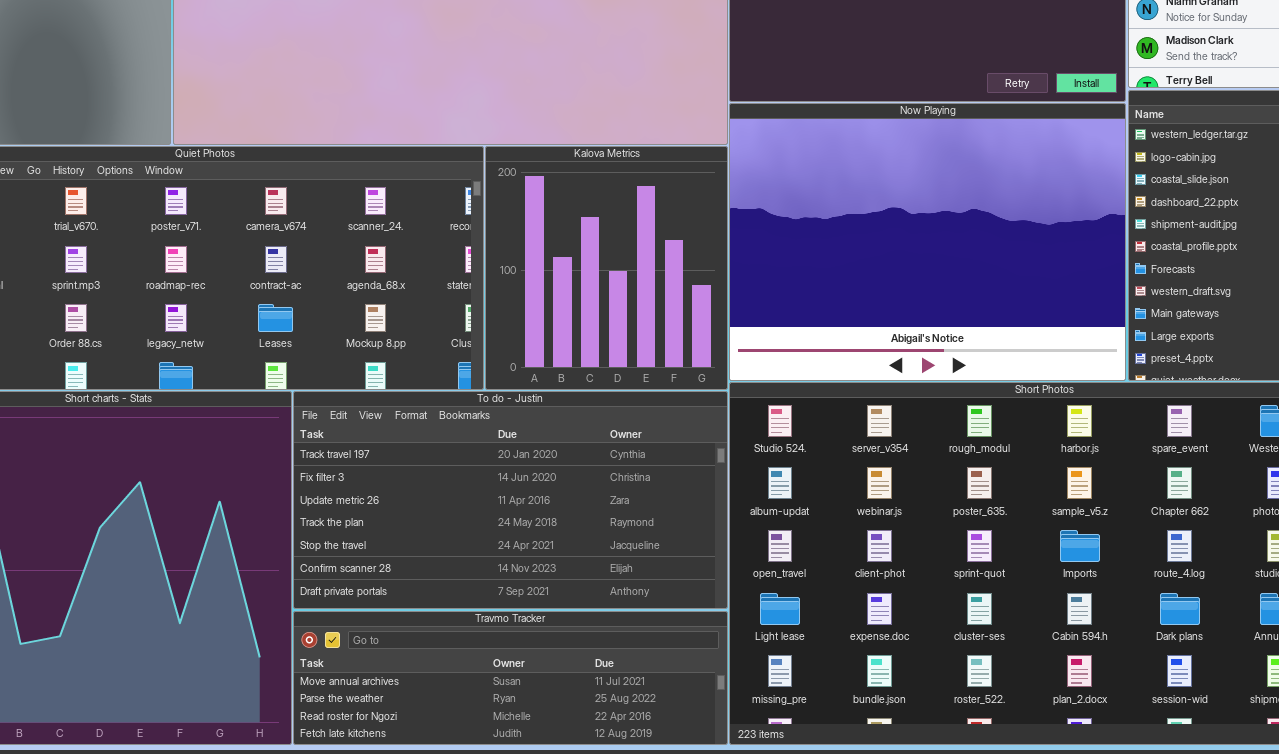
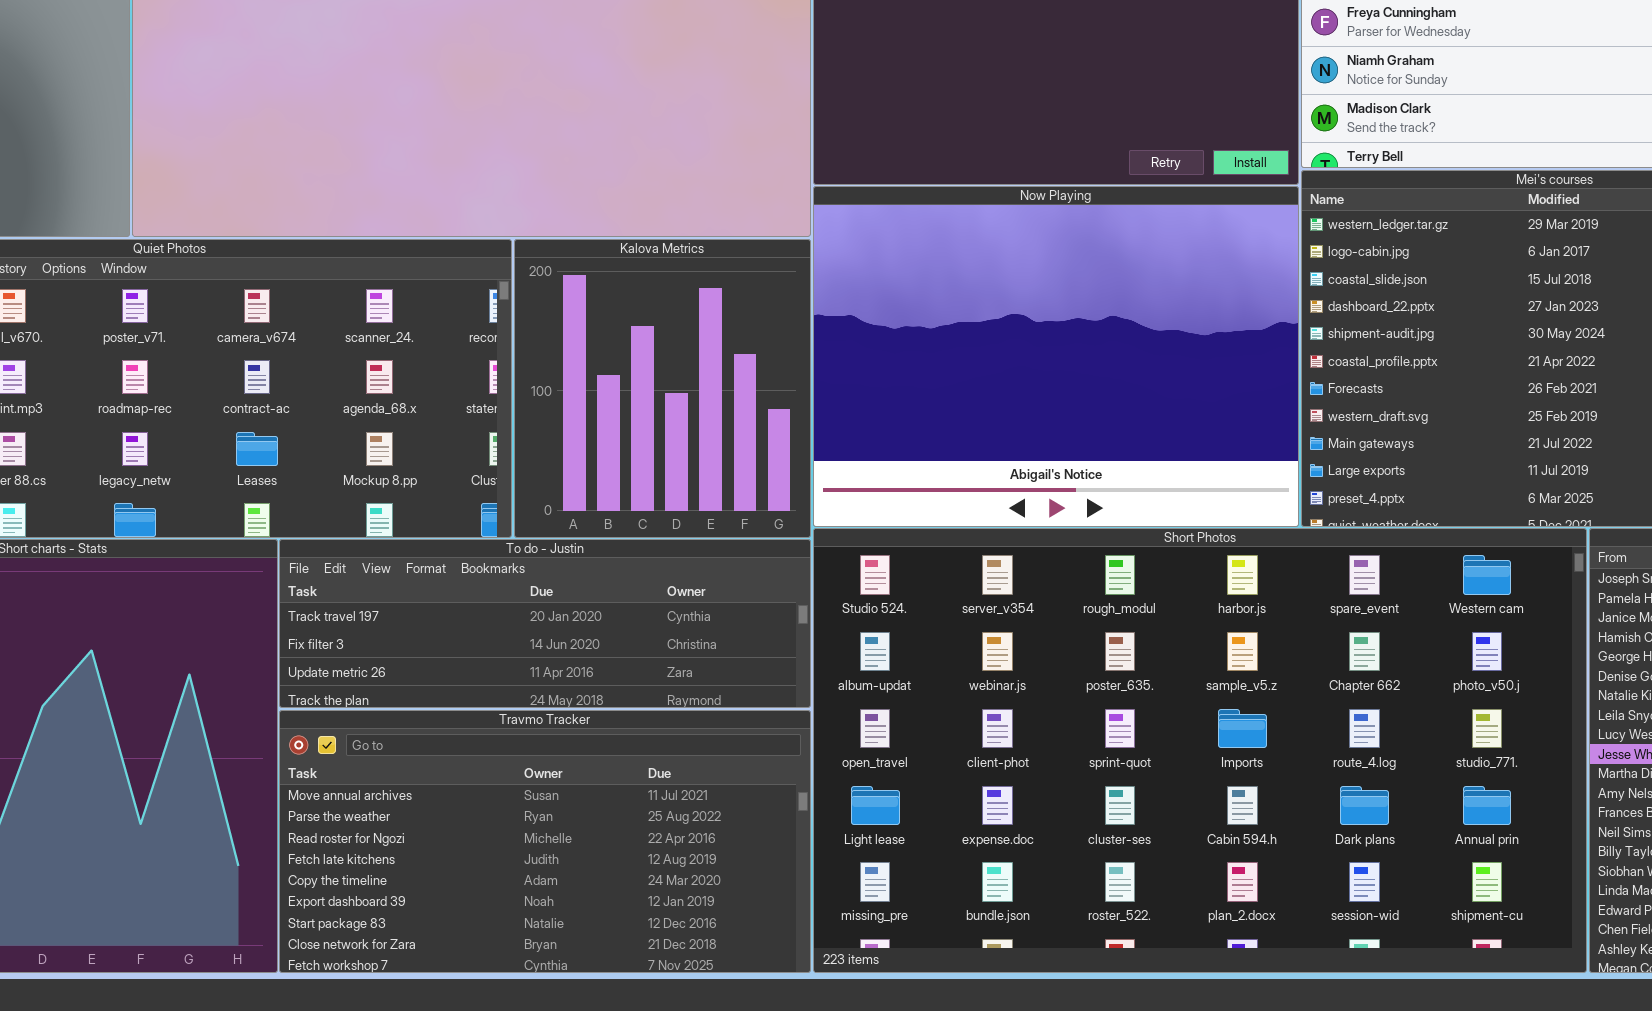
To do - Justin: [293,391,728,609] -> [279,539,811,708], resized
Travmo Tracker: [293,611,728,745] -> [279,710,811,973], resized

